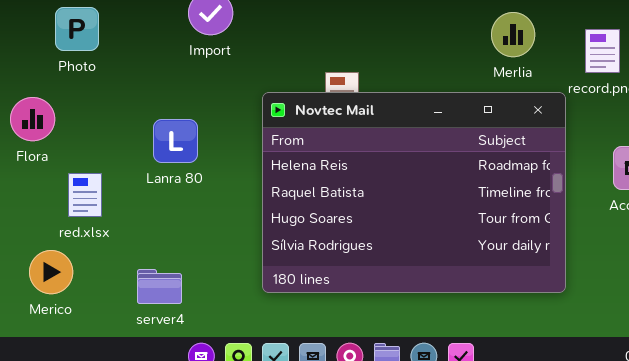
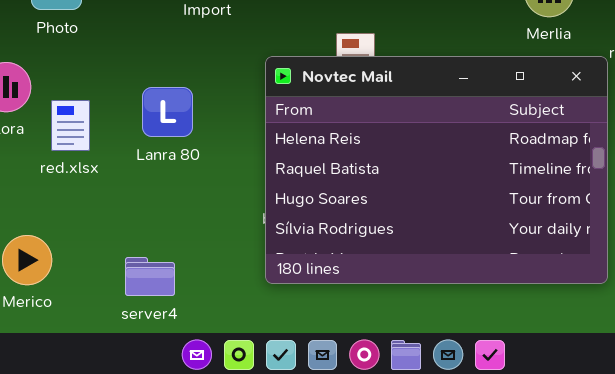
red.xlsx: [68,173,102,217] -> [51,100,90,151], moved

